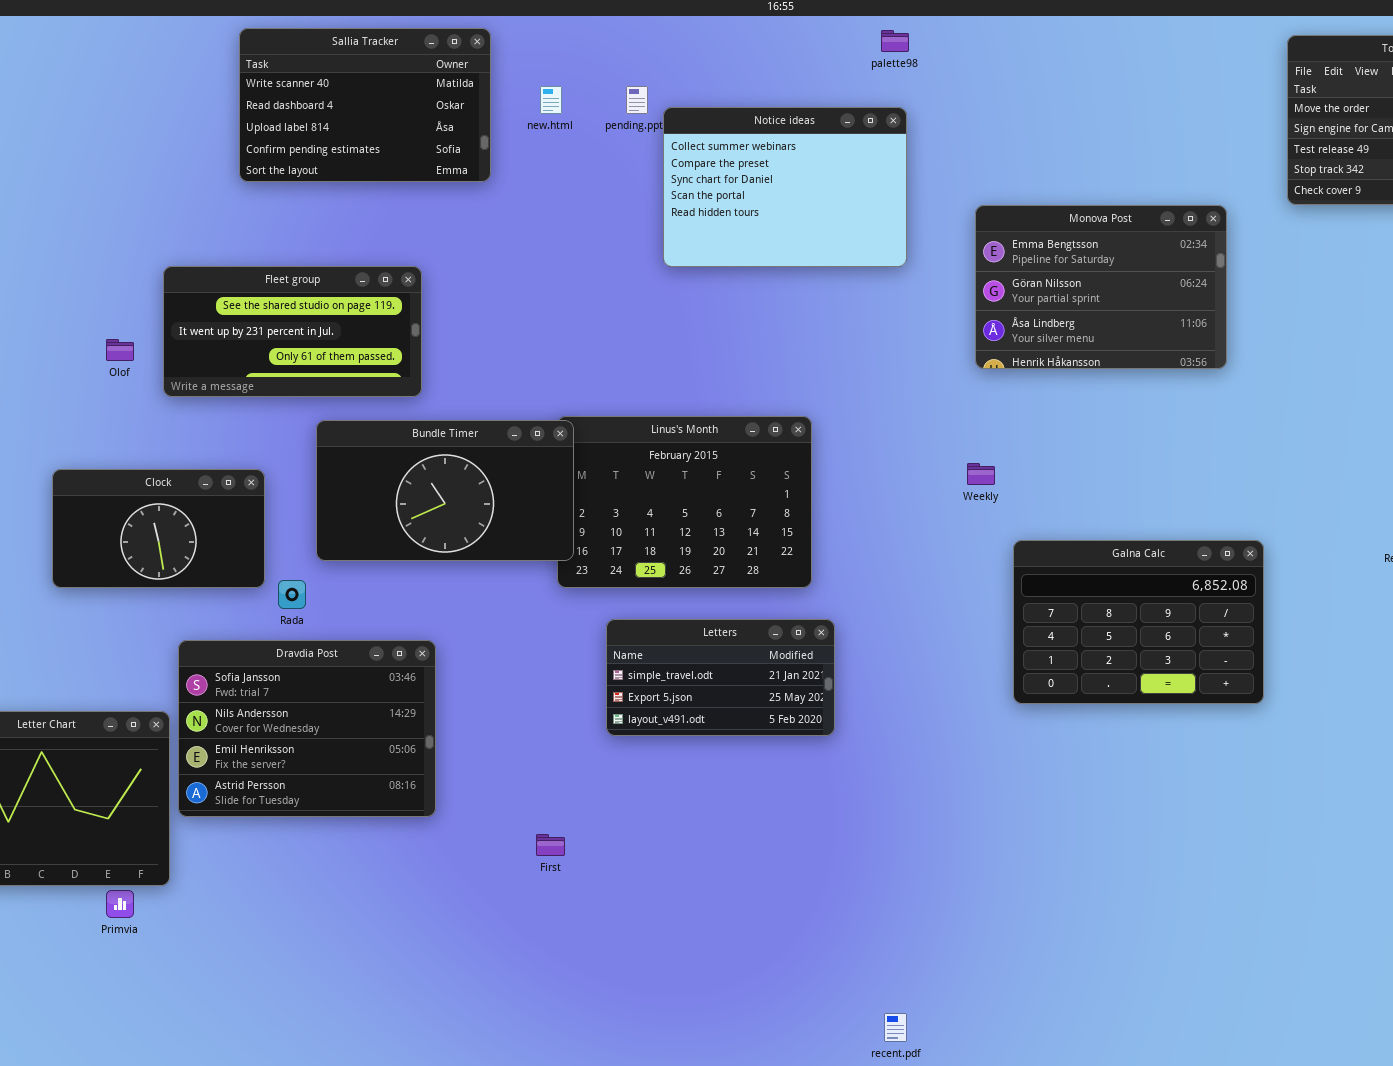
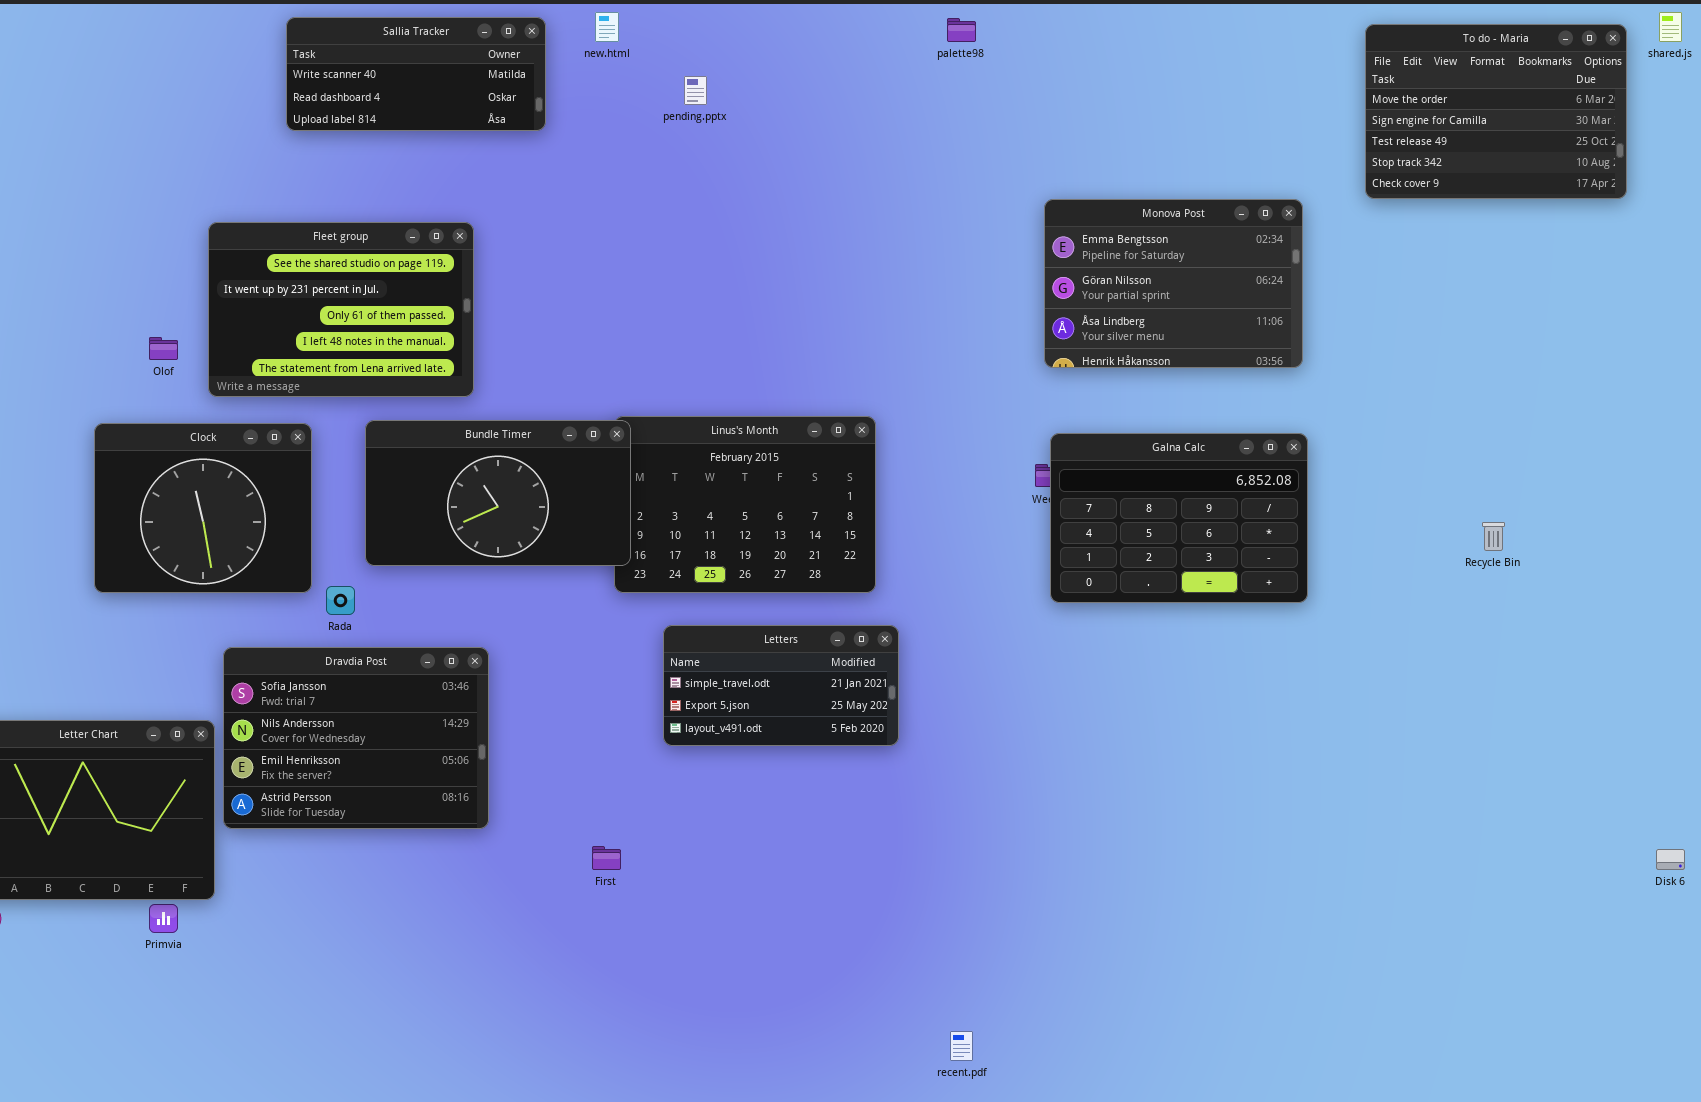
Sallia Tracker: [239,28,491,182] -> [286,17,546,131], resized
new.html: [540,86,562,114] -> [595,12,619,42], moved
Notice ideas: [663,107,907,267] -> none, closed
Fleet group: [163,266,422,397] -> [208,222,474,397], resized
Clock: [52,469,265,588] -> [94,423,312,593], resized
Galna Calc: [1013,540,1264,704] -> [1050,433,1308,603], moved

